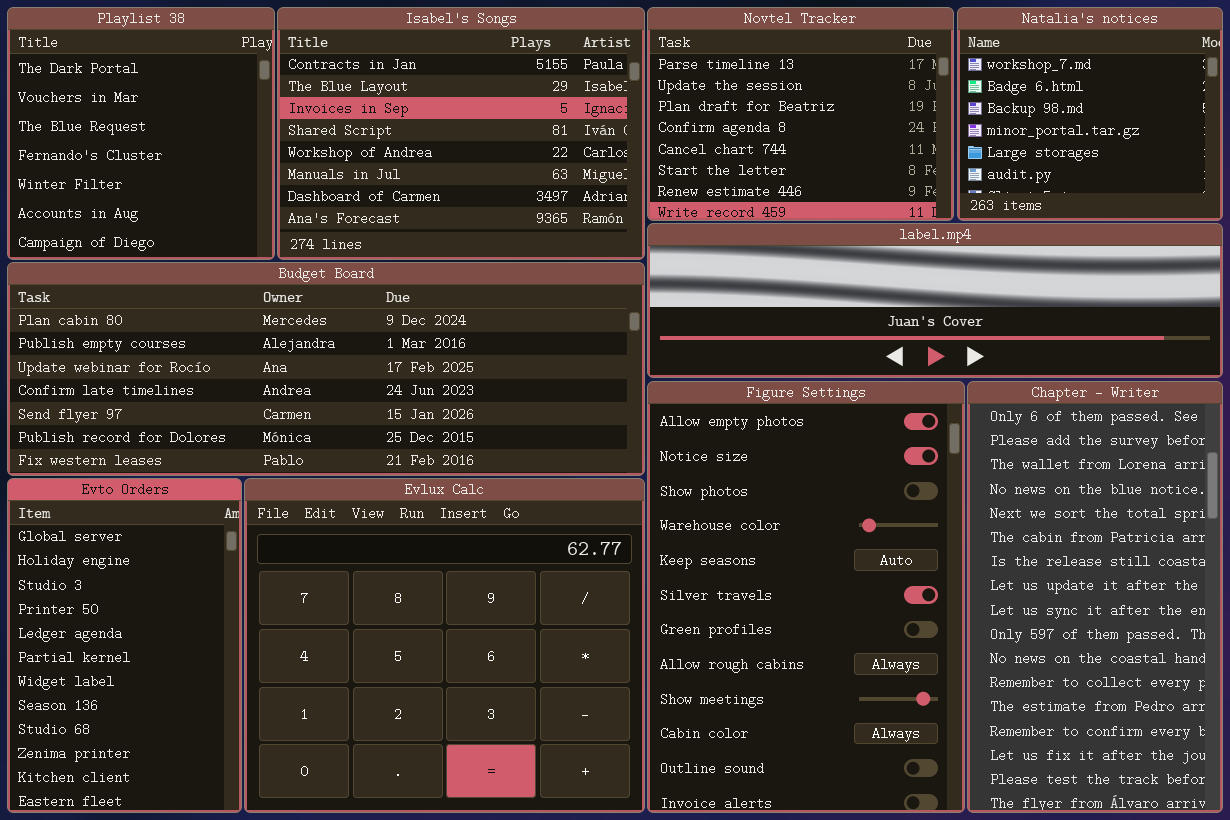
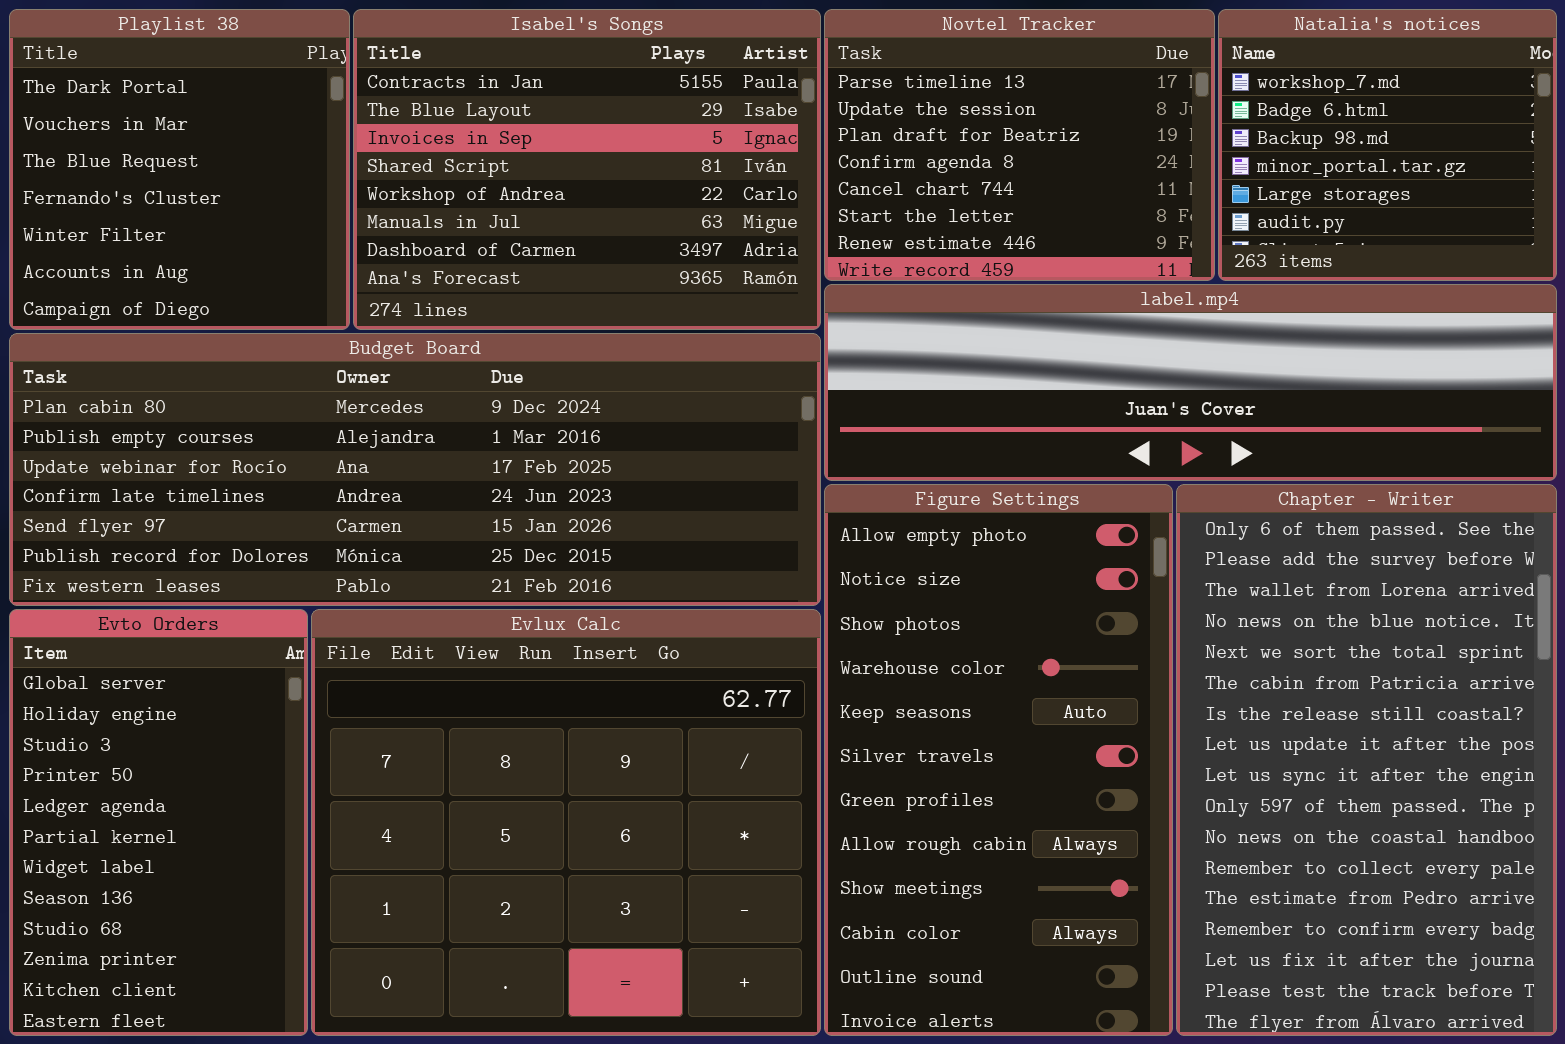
Figure Settings: [647,381,965,813] -> [824,484,1173,1036], resized
Chapter - Writer: [967,381,1223,813] -> [1176,484,1557,1036], resized

